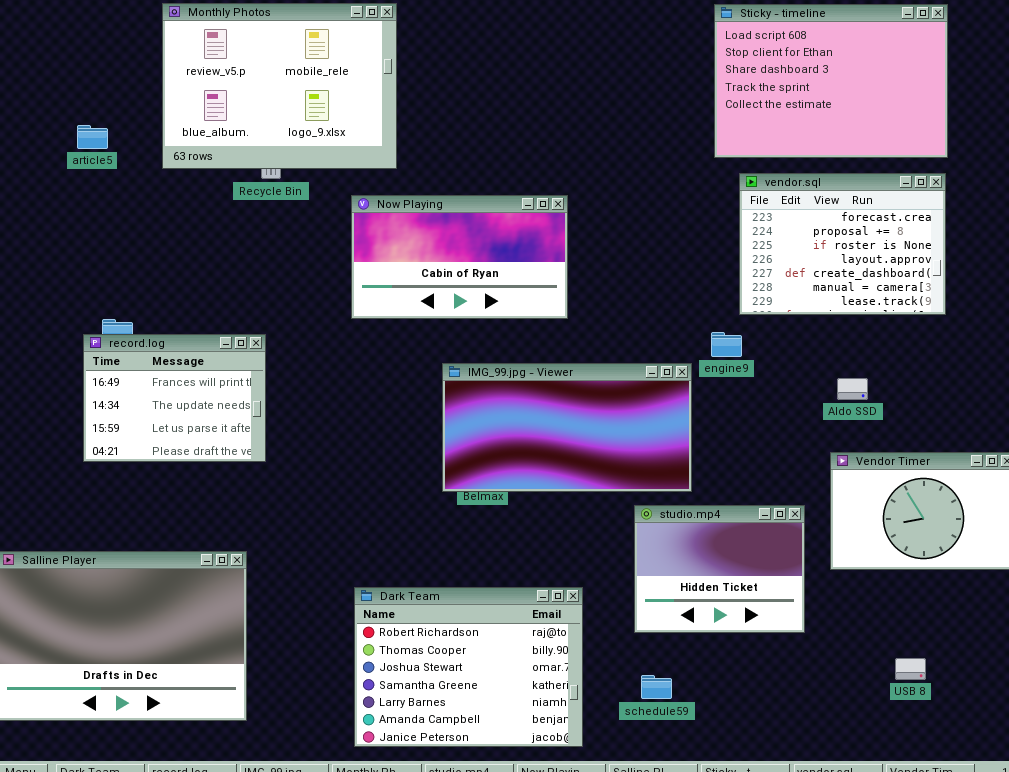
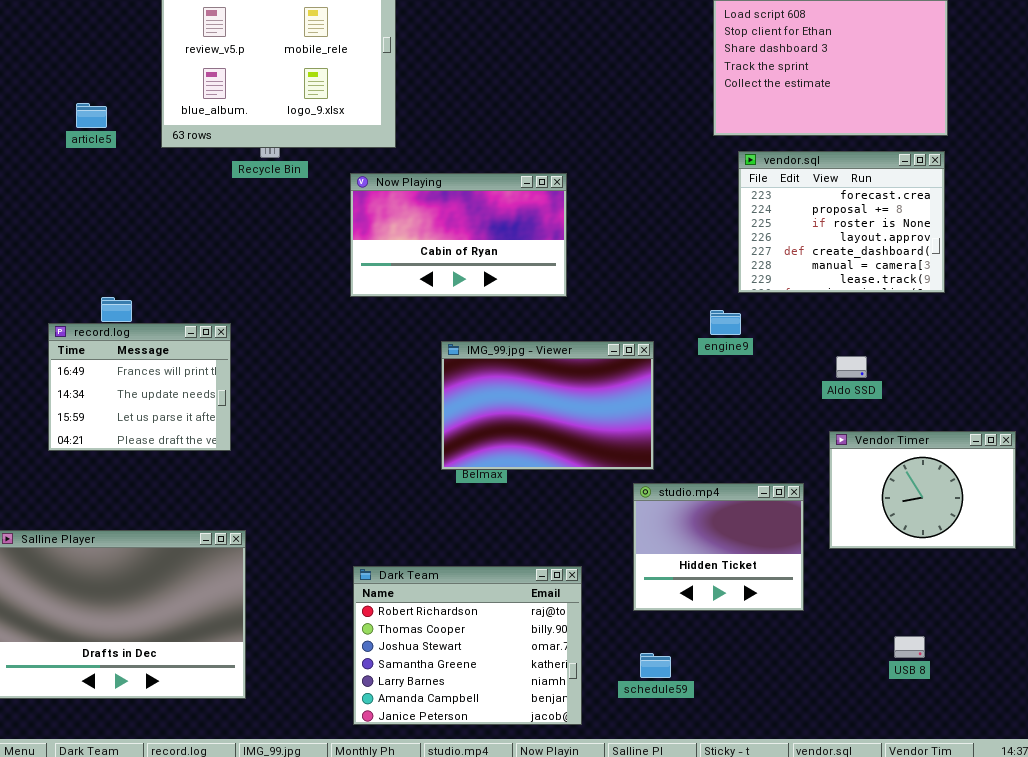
record.log: [83,334,266,462] -> [48,323,231,451], moved
IMG_99.jpg - Viewer: [442,363,692,492] -> [441,341,654,470], resized

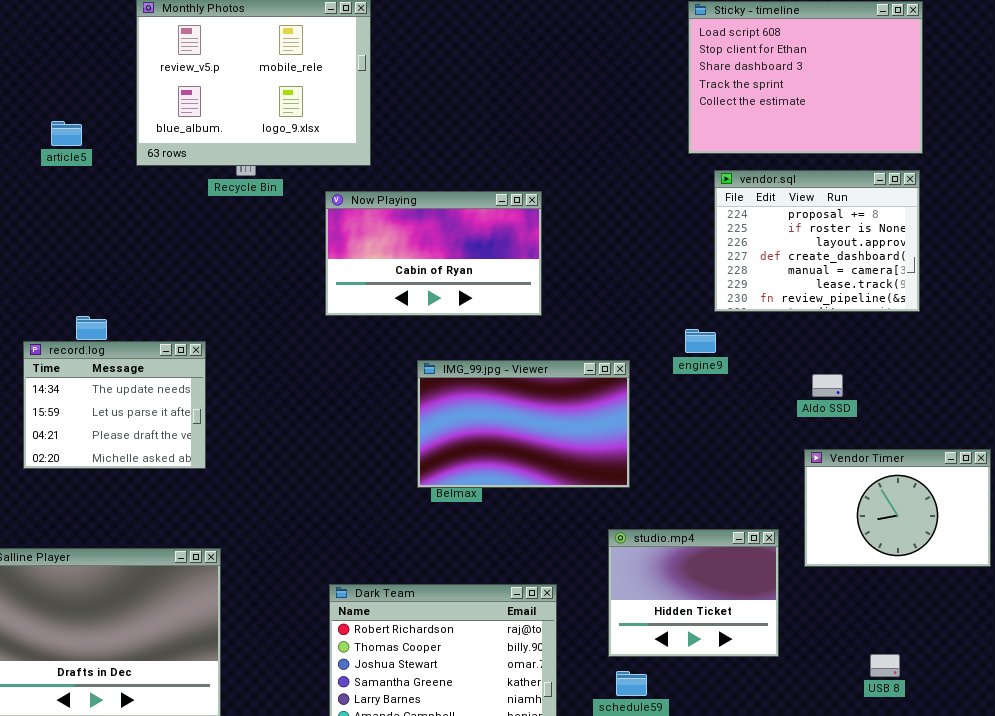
vendor.sql: [738,151,945,293] -> [714,170,920,312], scrolled down 1 row
record.log: [48,323,231,451] -> [23,341,206,469], scrolled down 1 row
studio.mp4: [633,483,804,611] -> [608,529,779,657], moved

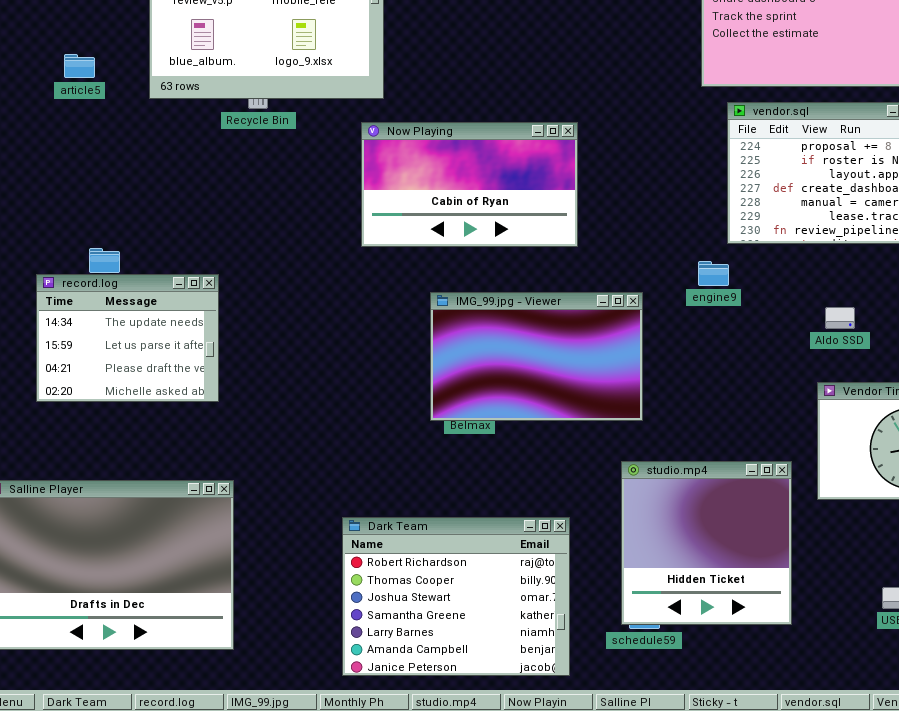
Now Playing: [325,191,542,316] -> [361,122,578,247], moved
studio.mp4: [608,529,779,657] -> [621,461,792,625], resized

